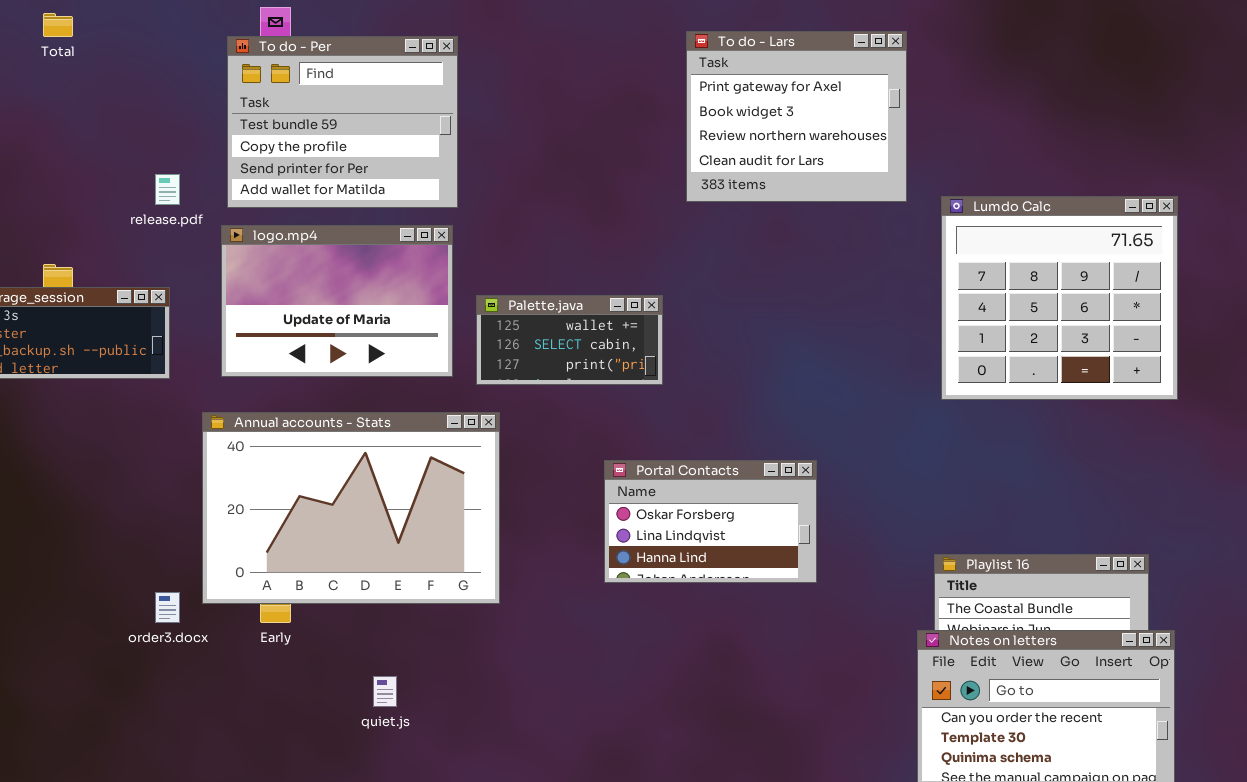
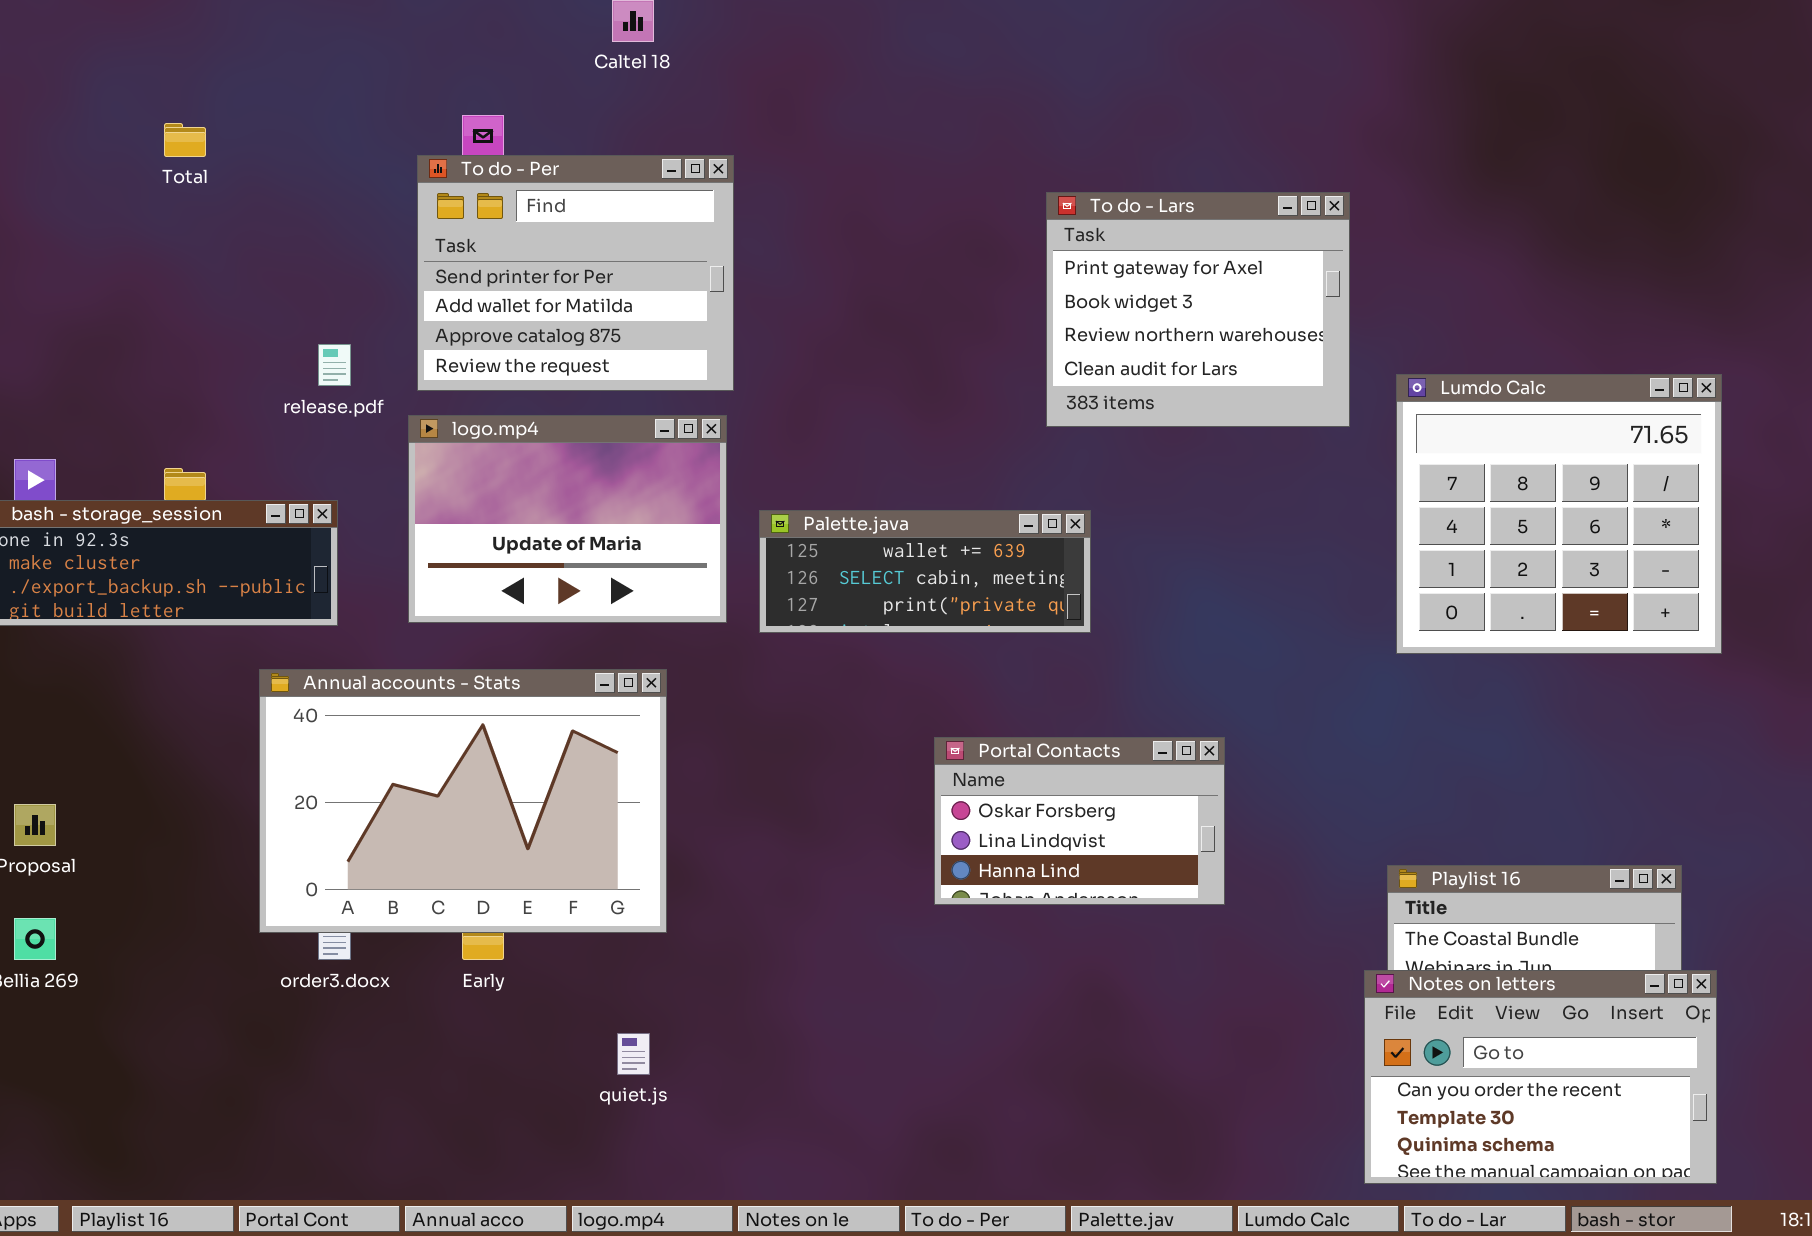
To do - Lars: [686,31,907,202] -> [1046,192,1350,427], moved
To do - Per: [227,36,458,208] -> [417,155,734,391], scrolled down 2 rows
Palette.java: [476,295,663,385] -> [759,510,1091,633], resized
Annual accounts - Stats: [202,412,500,604] -> [259,669,667,933], moved

